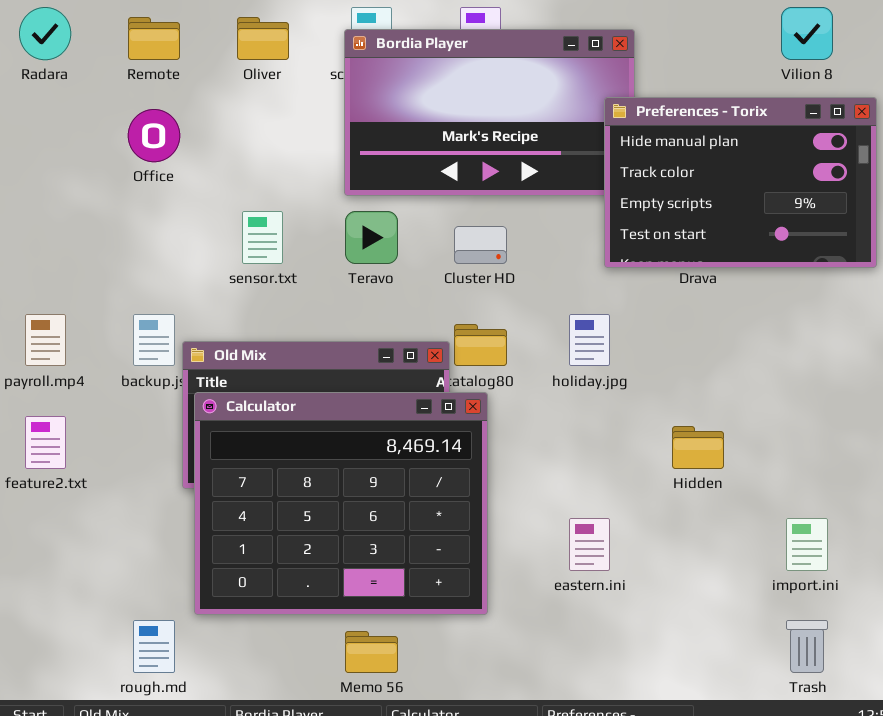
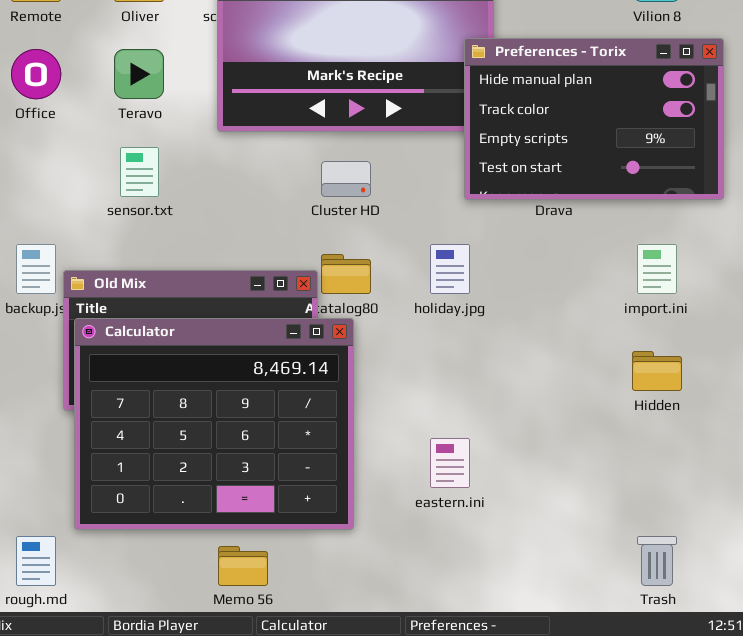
Teravo: [345,211,398,264] -> [114,49,164,99], moved
Hidden: [672,426,724,469] -> [632,351,682,391], moved
import.ini: [786,518,828,571] -> [637,244,677,294], moved

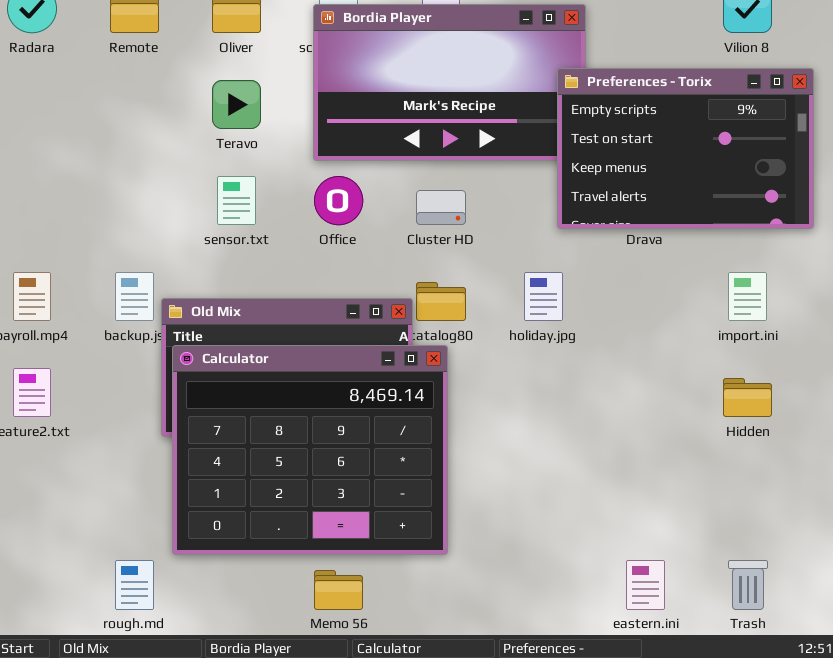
Preferences - Torix: [464,38,724,200] -> [557,68,814,229], scrolled down 2 rows
Office: [11,49,61,99] -> [314,176,363,225], moved
eastern.ini: [430,438,470,488] -> [626,560,665,610], moved

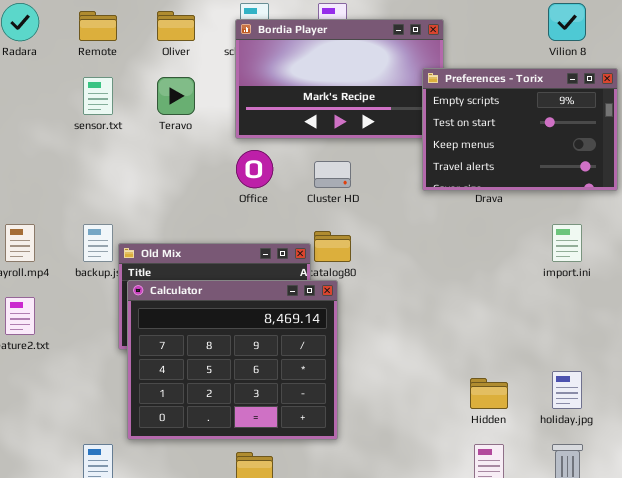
sensor.txt: [217,176,256,225] -> [83,77,113,115], moved
holiday.jpg: [524,272,563,321] -> [552,371,582,409], moved
Hidden: [723,378,772,417] -> [470,378,508,409], moved

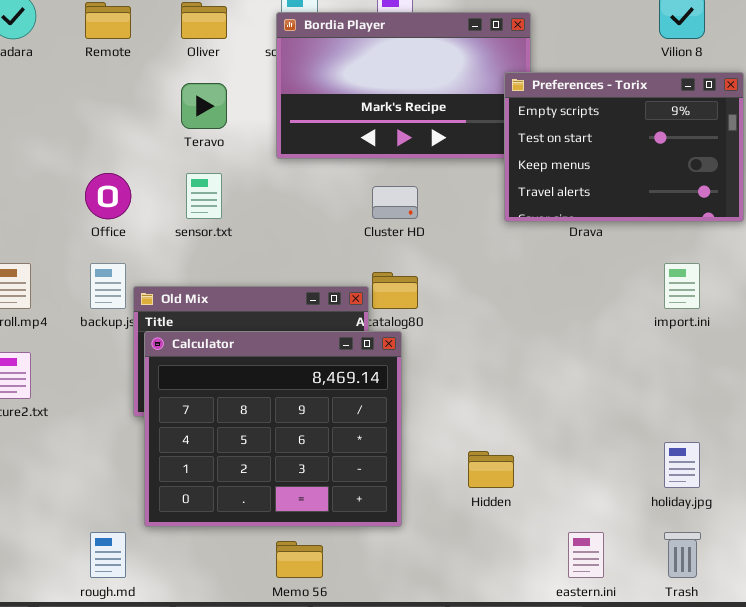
sensor.txt: [83,77,113,115] -> [186,173,222,219], moved
Office: [236,150,273,188] -> [85,173,131,219], moved
Hidden: [470,378,508,409] -> [468,451,514,488], moved

